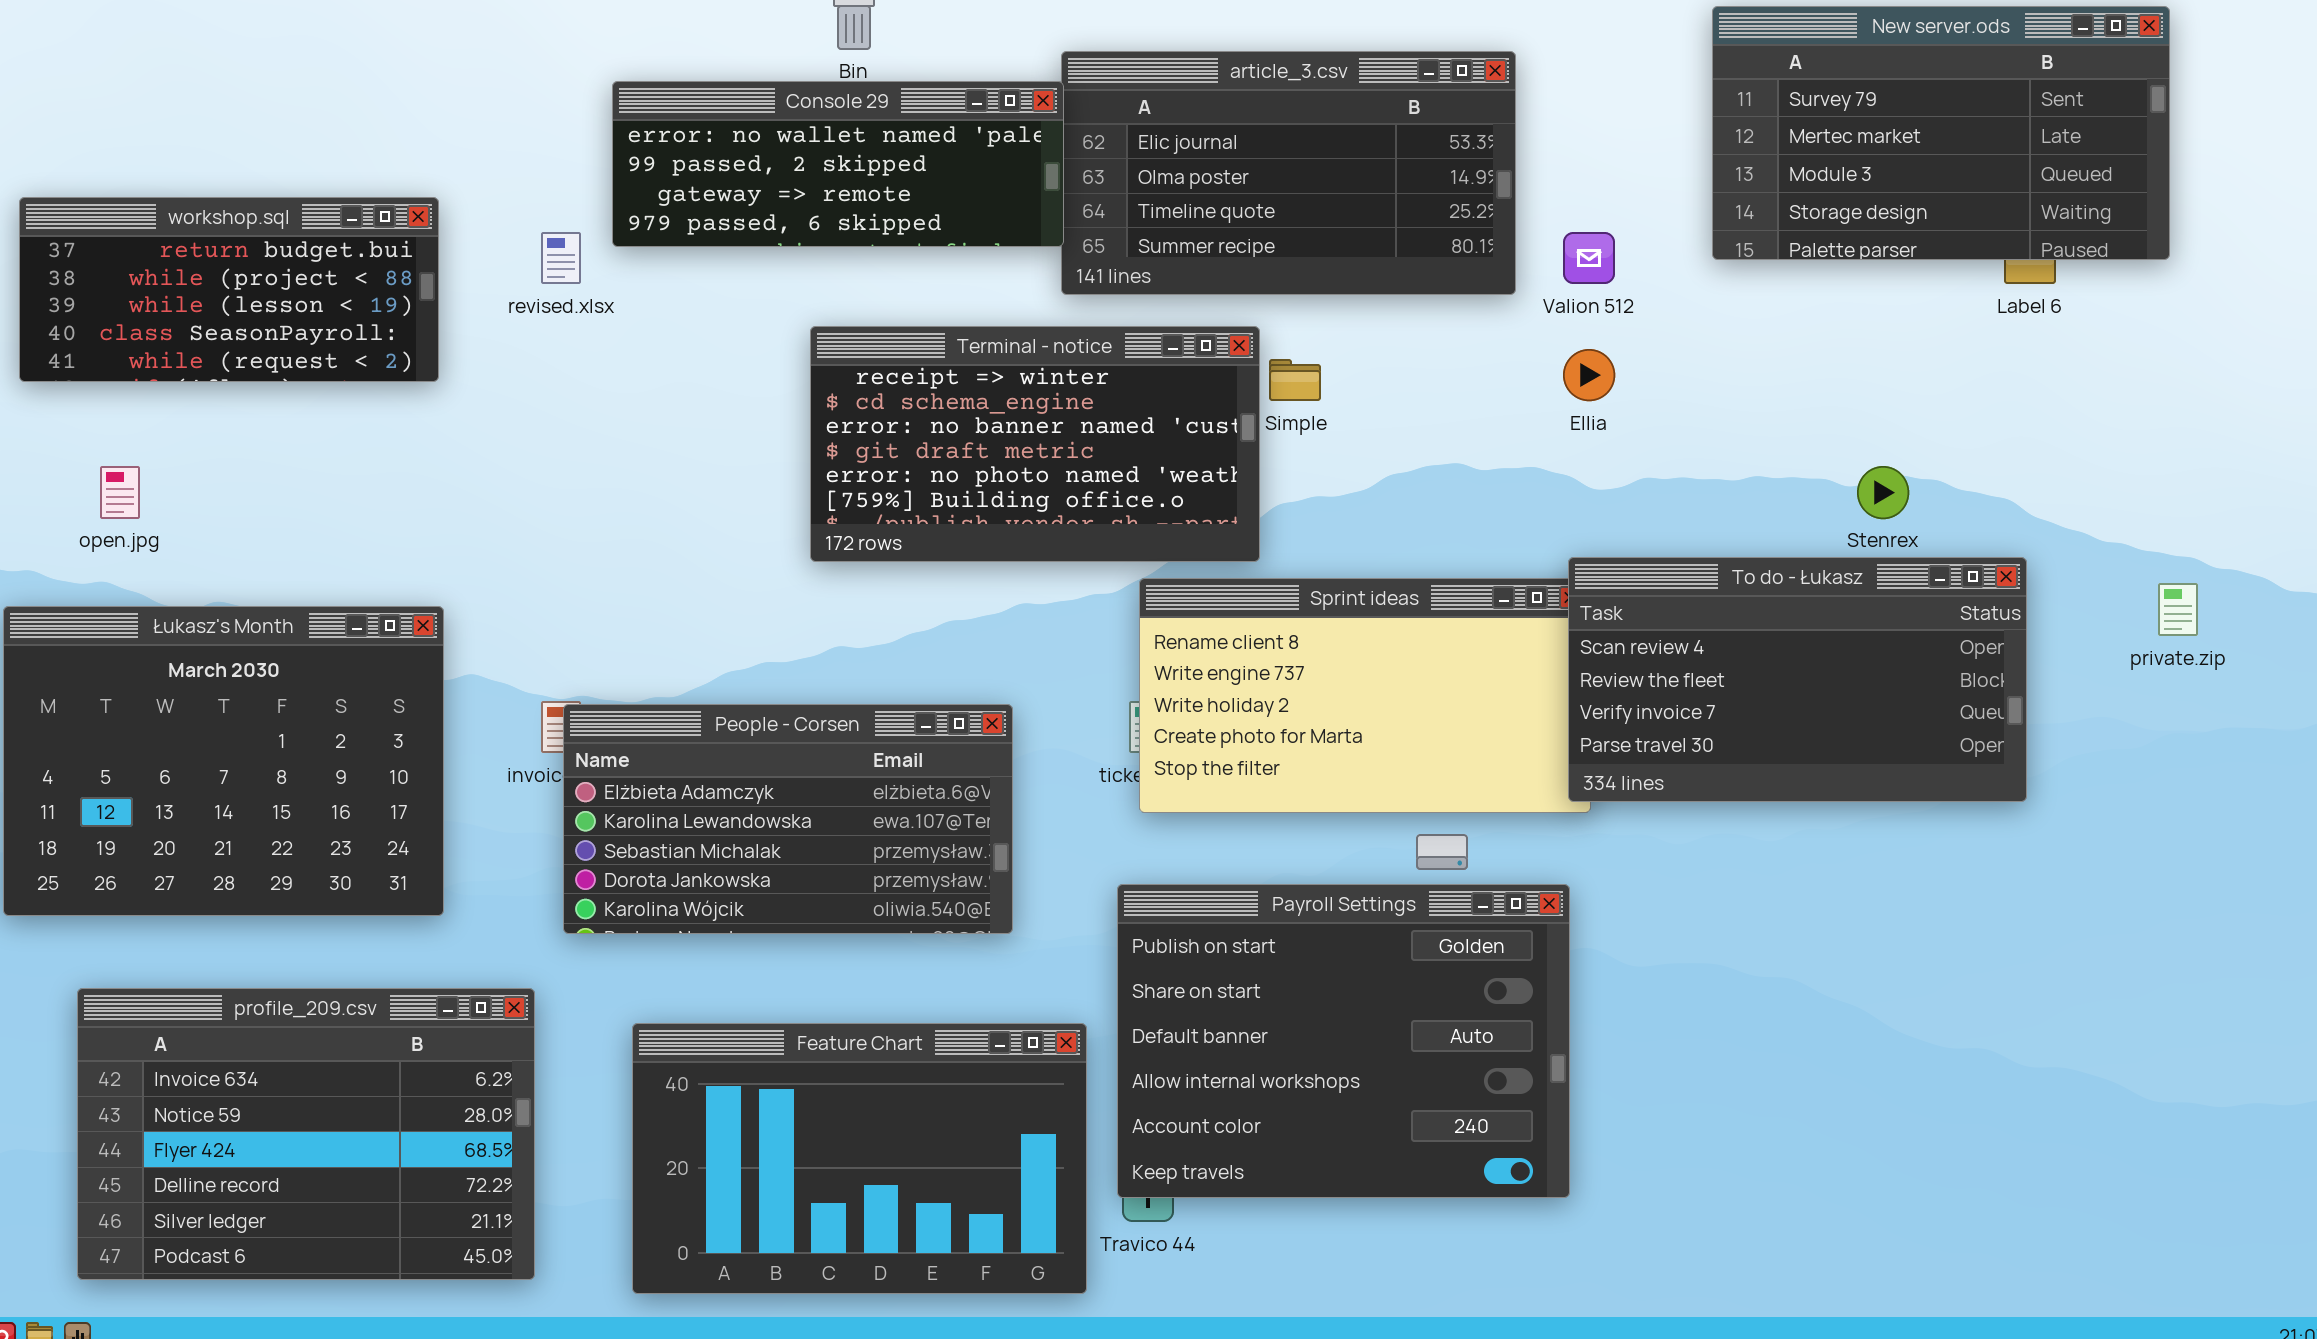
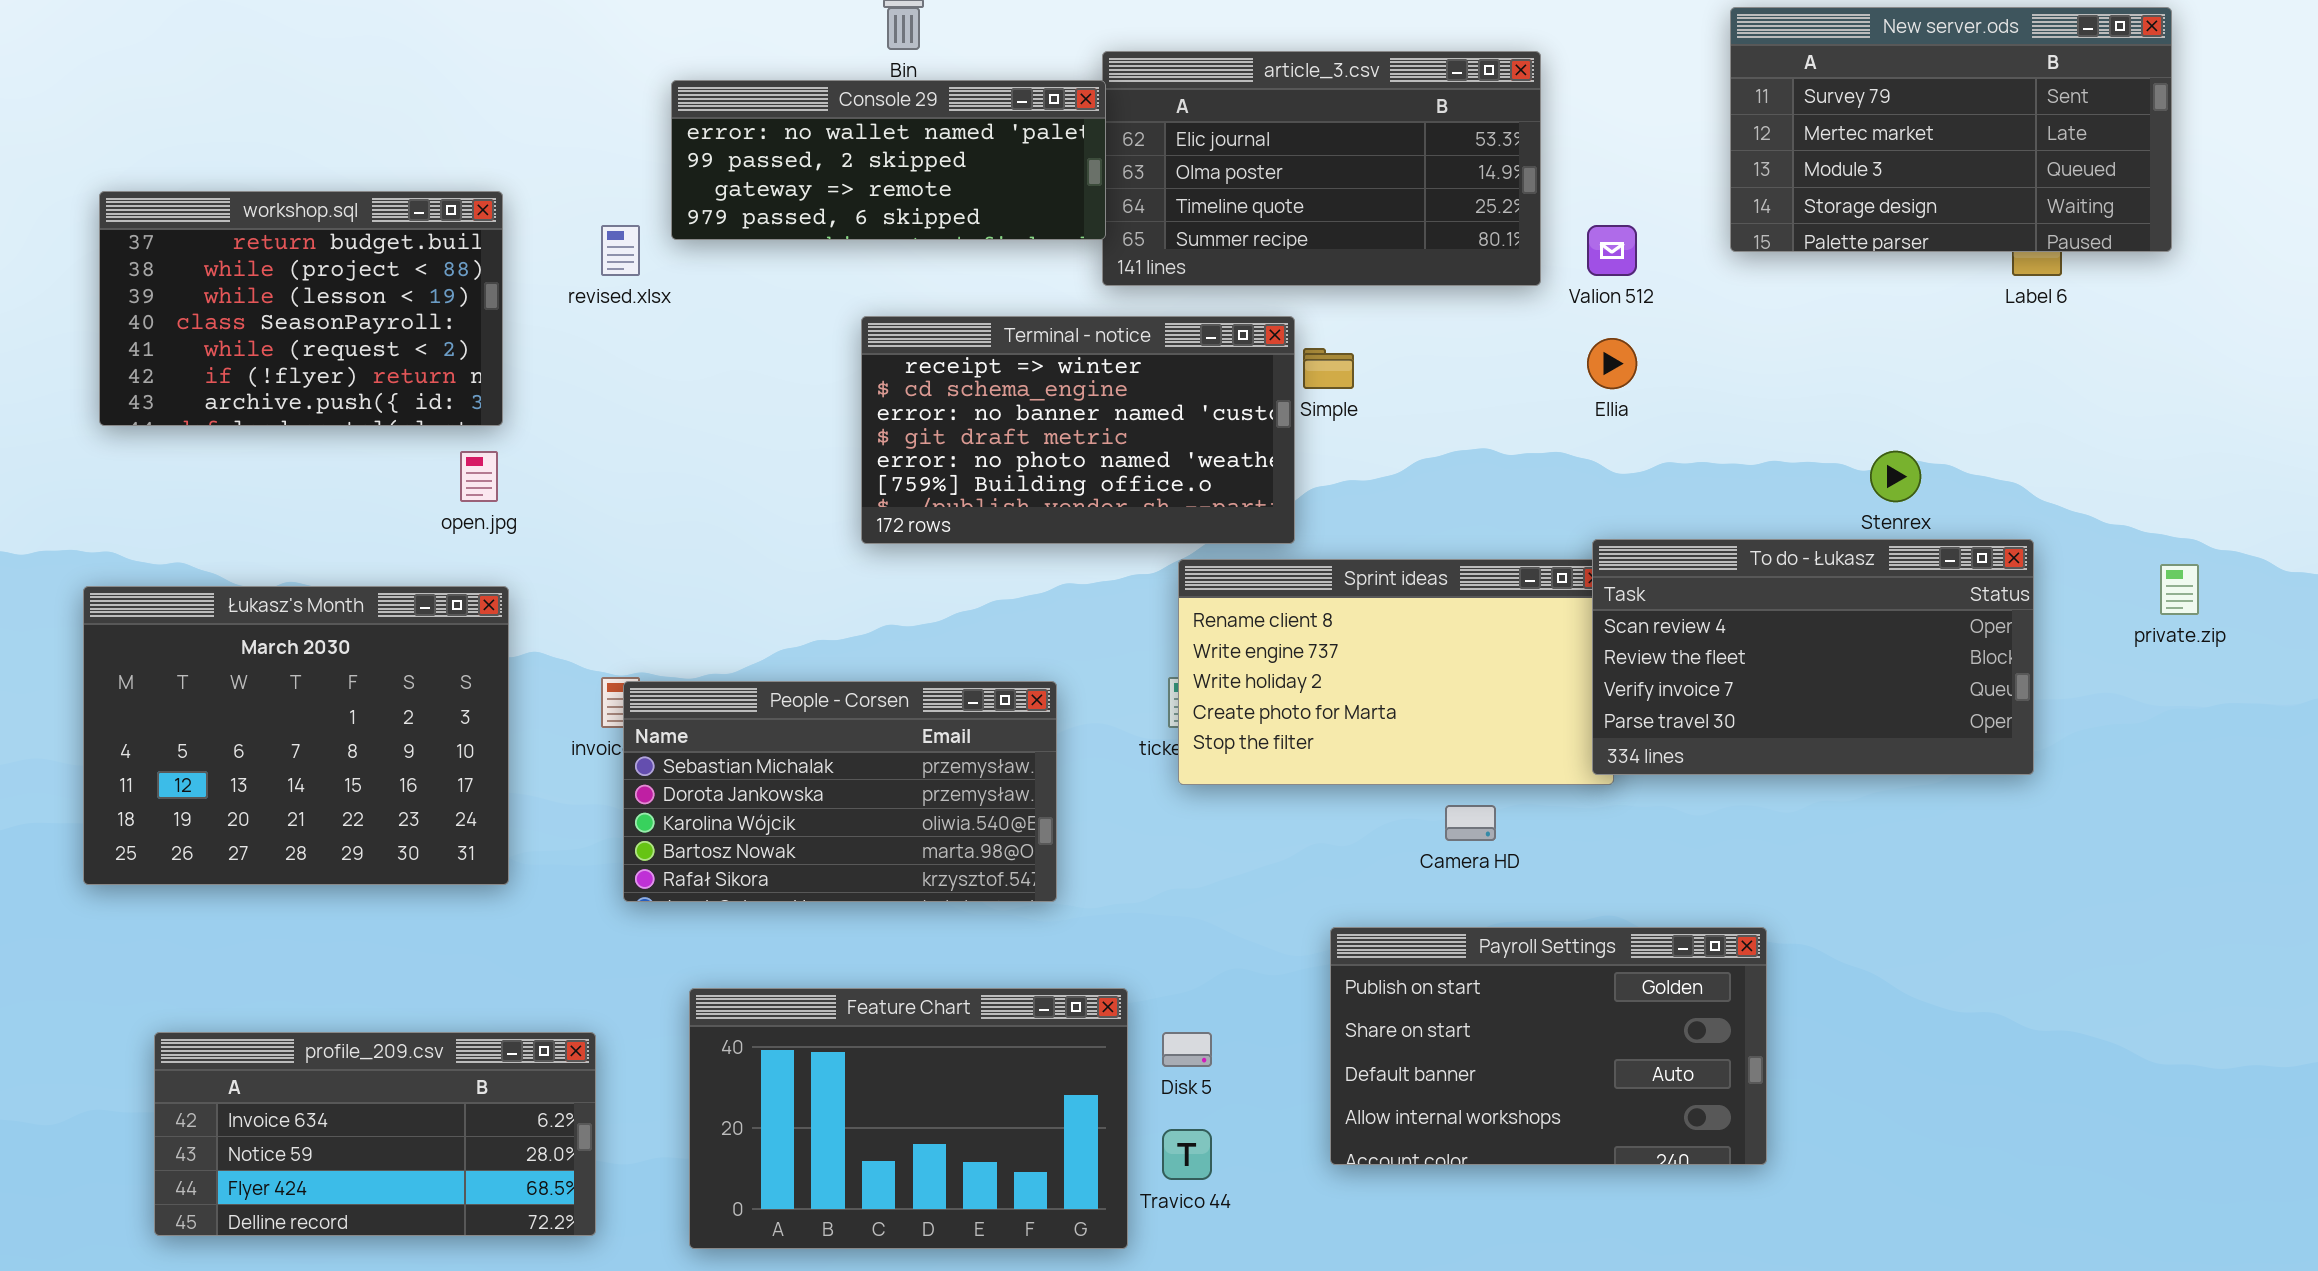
workshop.sql: [19,197,439,382] -> [99,191,503,426], resized
open.jpg: [100,466,140,519] -> [460,451,498,502], moved
People - Corsen: [563,704,1013,934] -> [623,681,1057,902], scrolled down 2 rows
Payroll Settings: [1117,884,1570,1198] -> [1330,927,1767,1165], moved, resized
profile_209.csv: [77,988,535,1280] -> [154,1032,596,1236], resized

